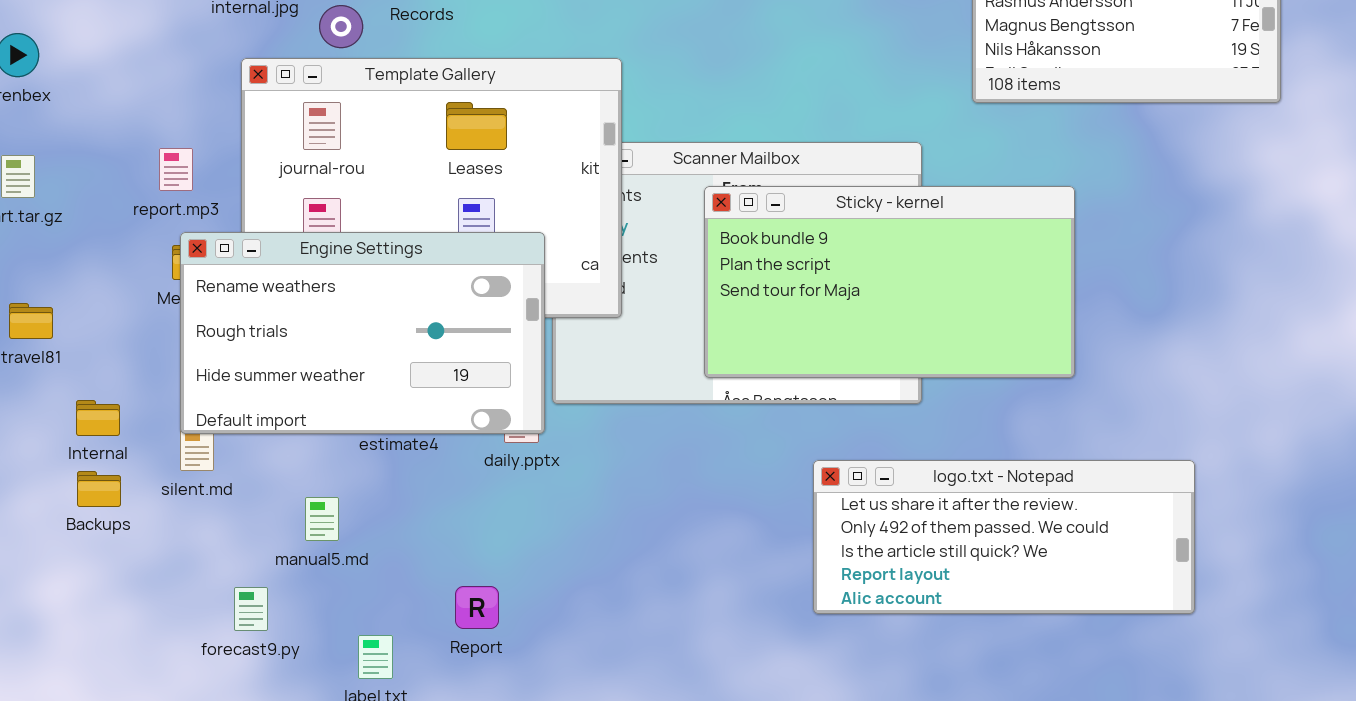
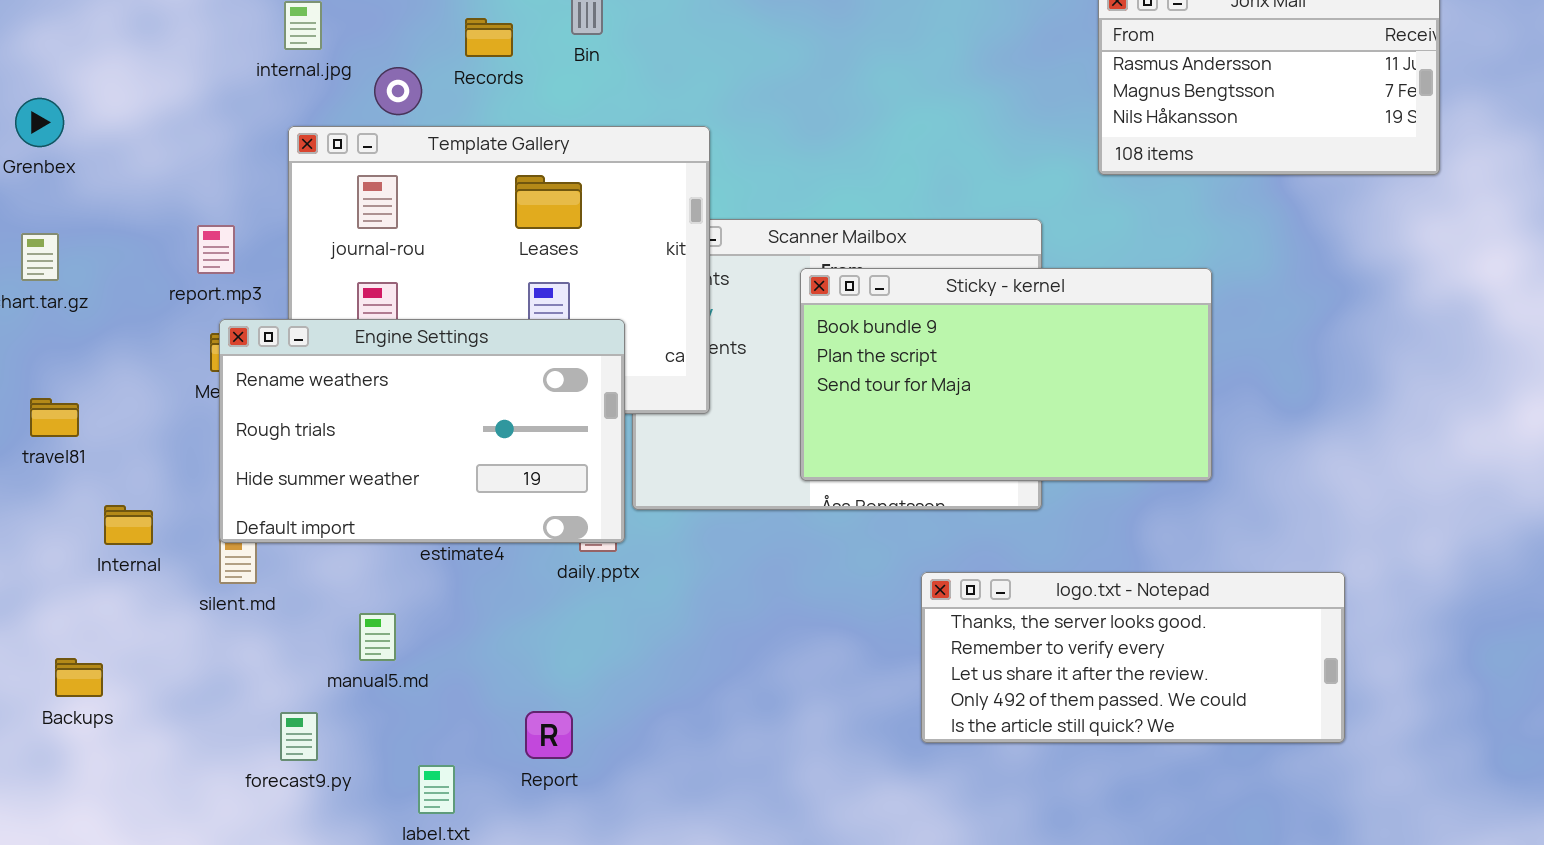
logo.txt - Notepad: [813,460,1195,614] -> [921,572,1345,743], scrolled up 2 rows
Backups: [77,471,121,507] -> [55,658,103,697], moved

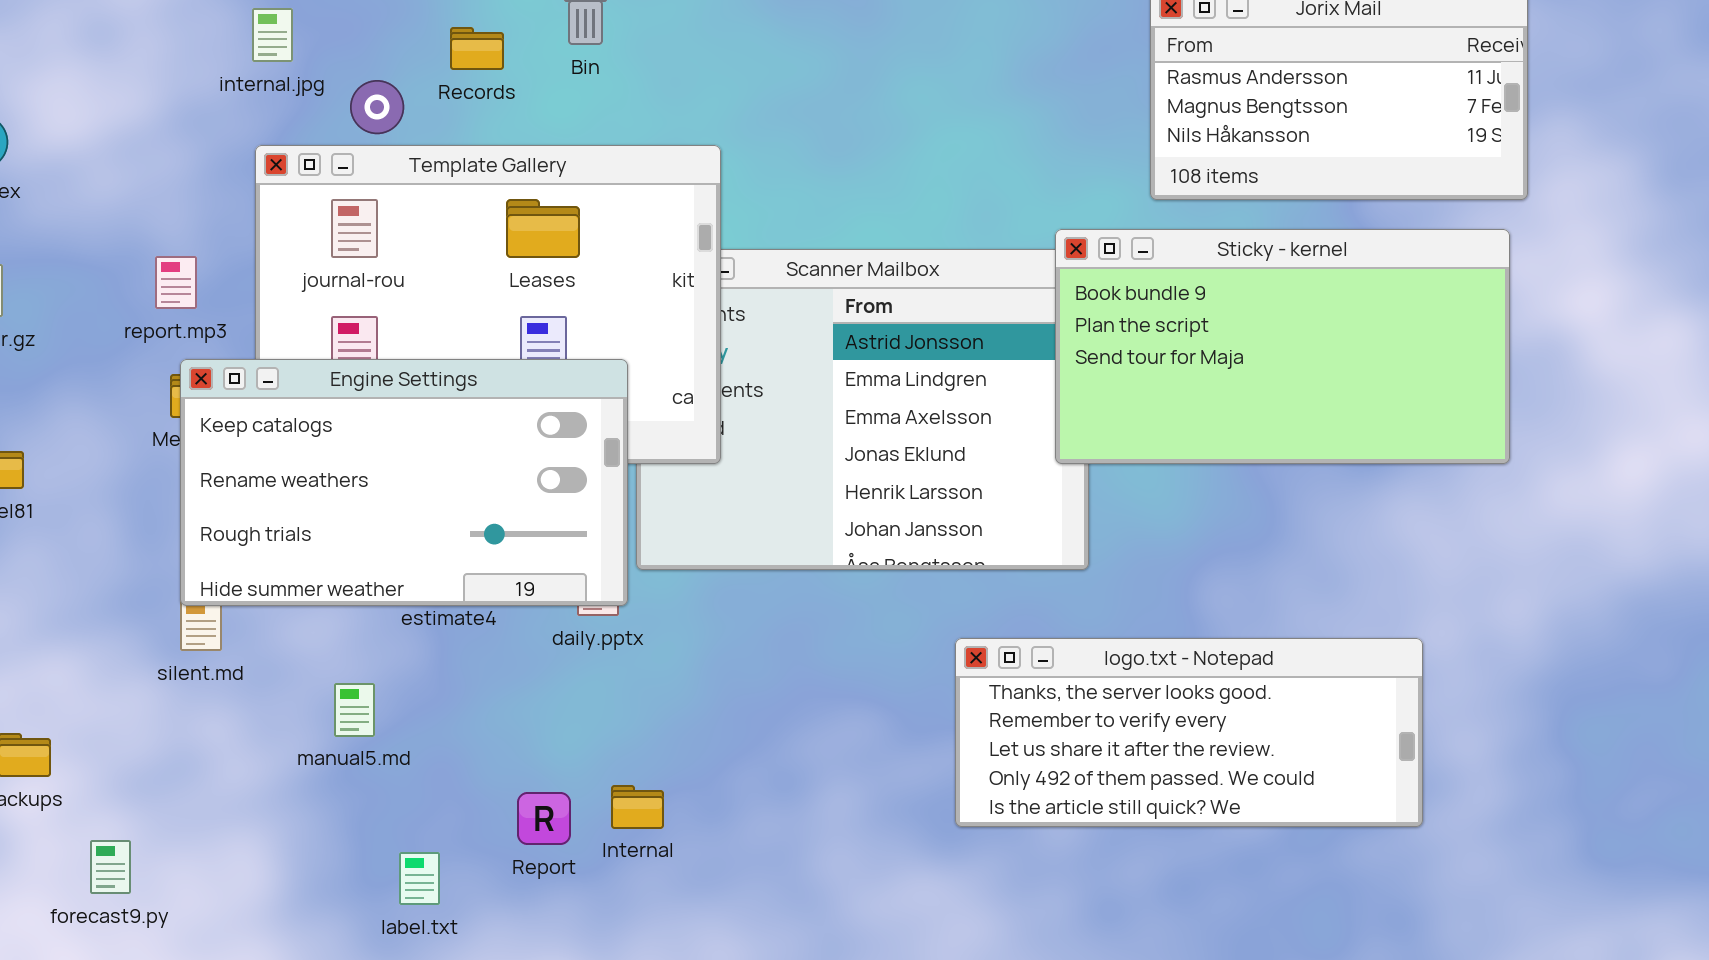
Sticky - kernel: [800,268,1212,481] -> [1055,229,1510,464], moved
Engine Settings: [219,319,625,543] -> [180,359,628,606], scrolled up 1 row
Internal: [104,505,153,545] -> [611,785,664,829], moved
forecast9.py: [280,712,318,761] -> [90,840,131,894], moved

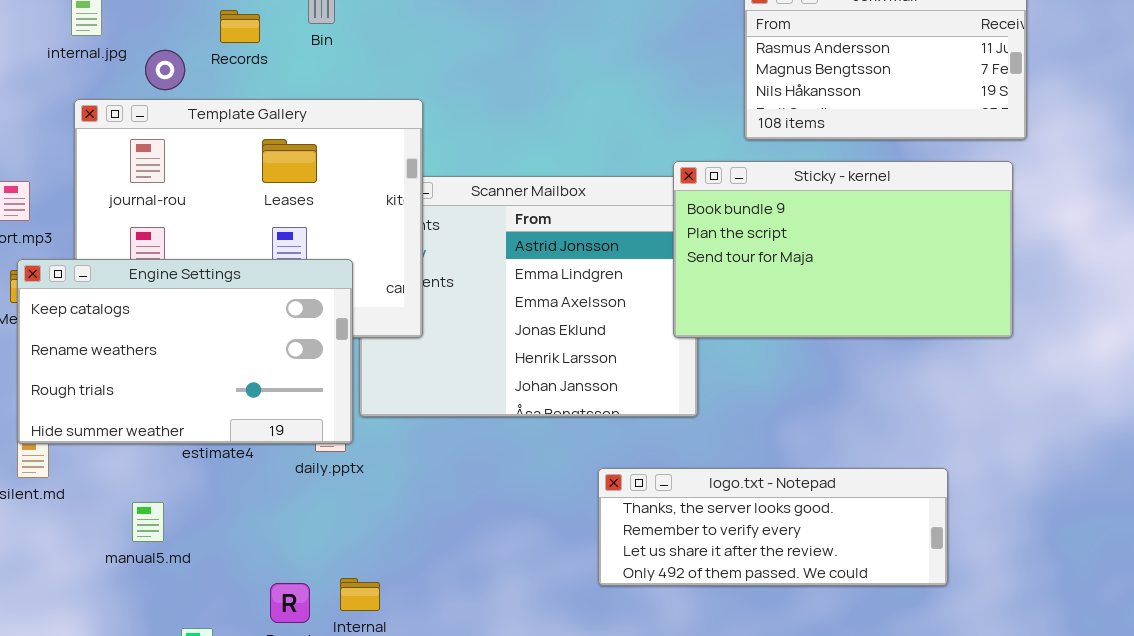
logo.txt - Notepad: [955,638,1423,827] -> [598,468,948,586], resized

